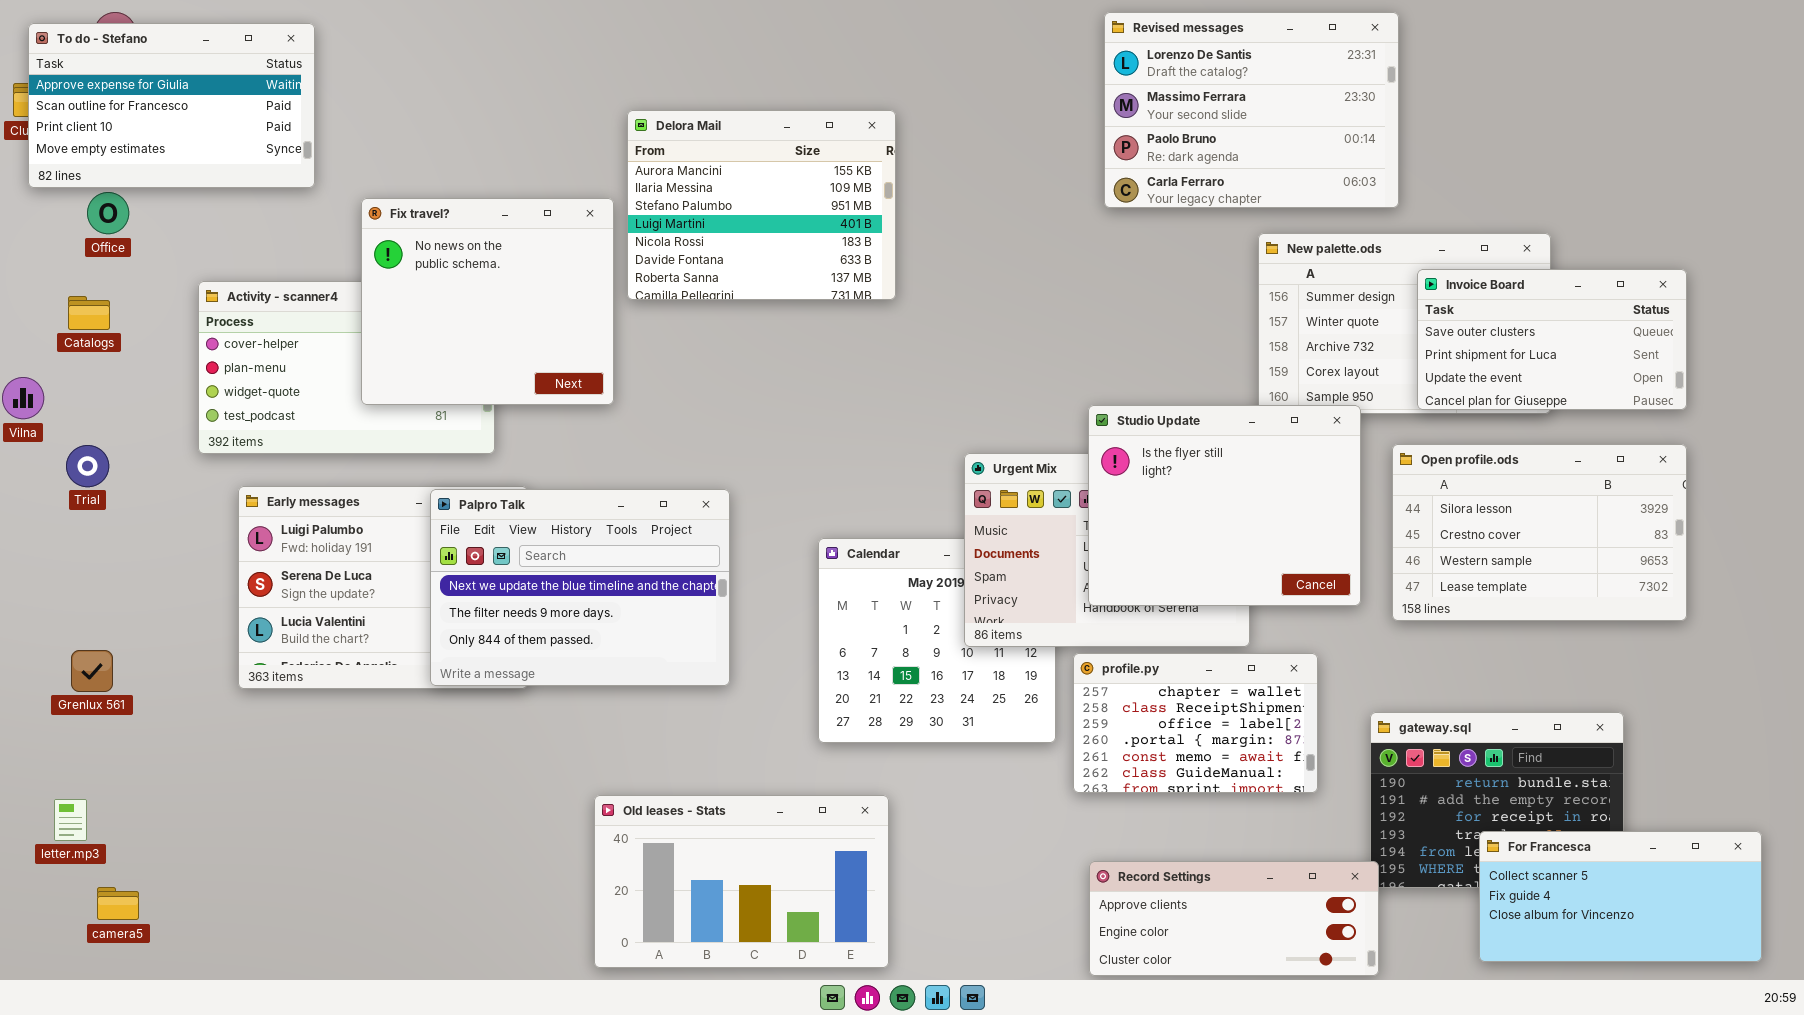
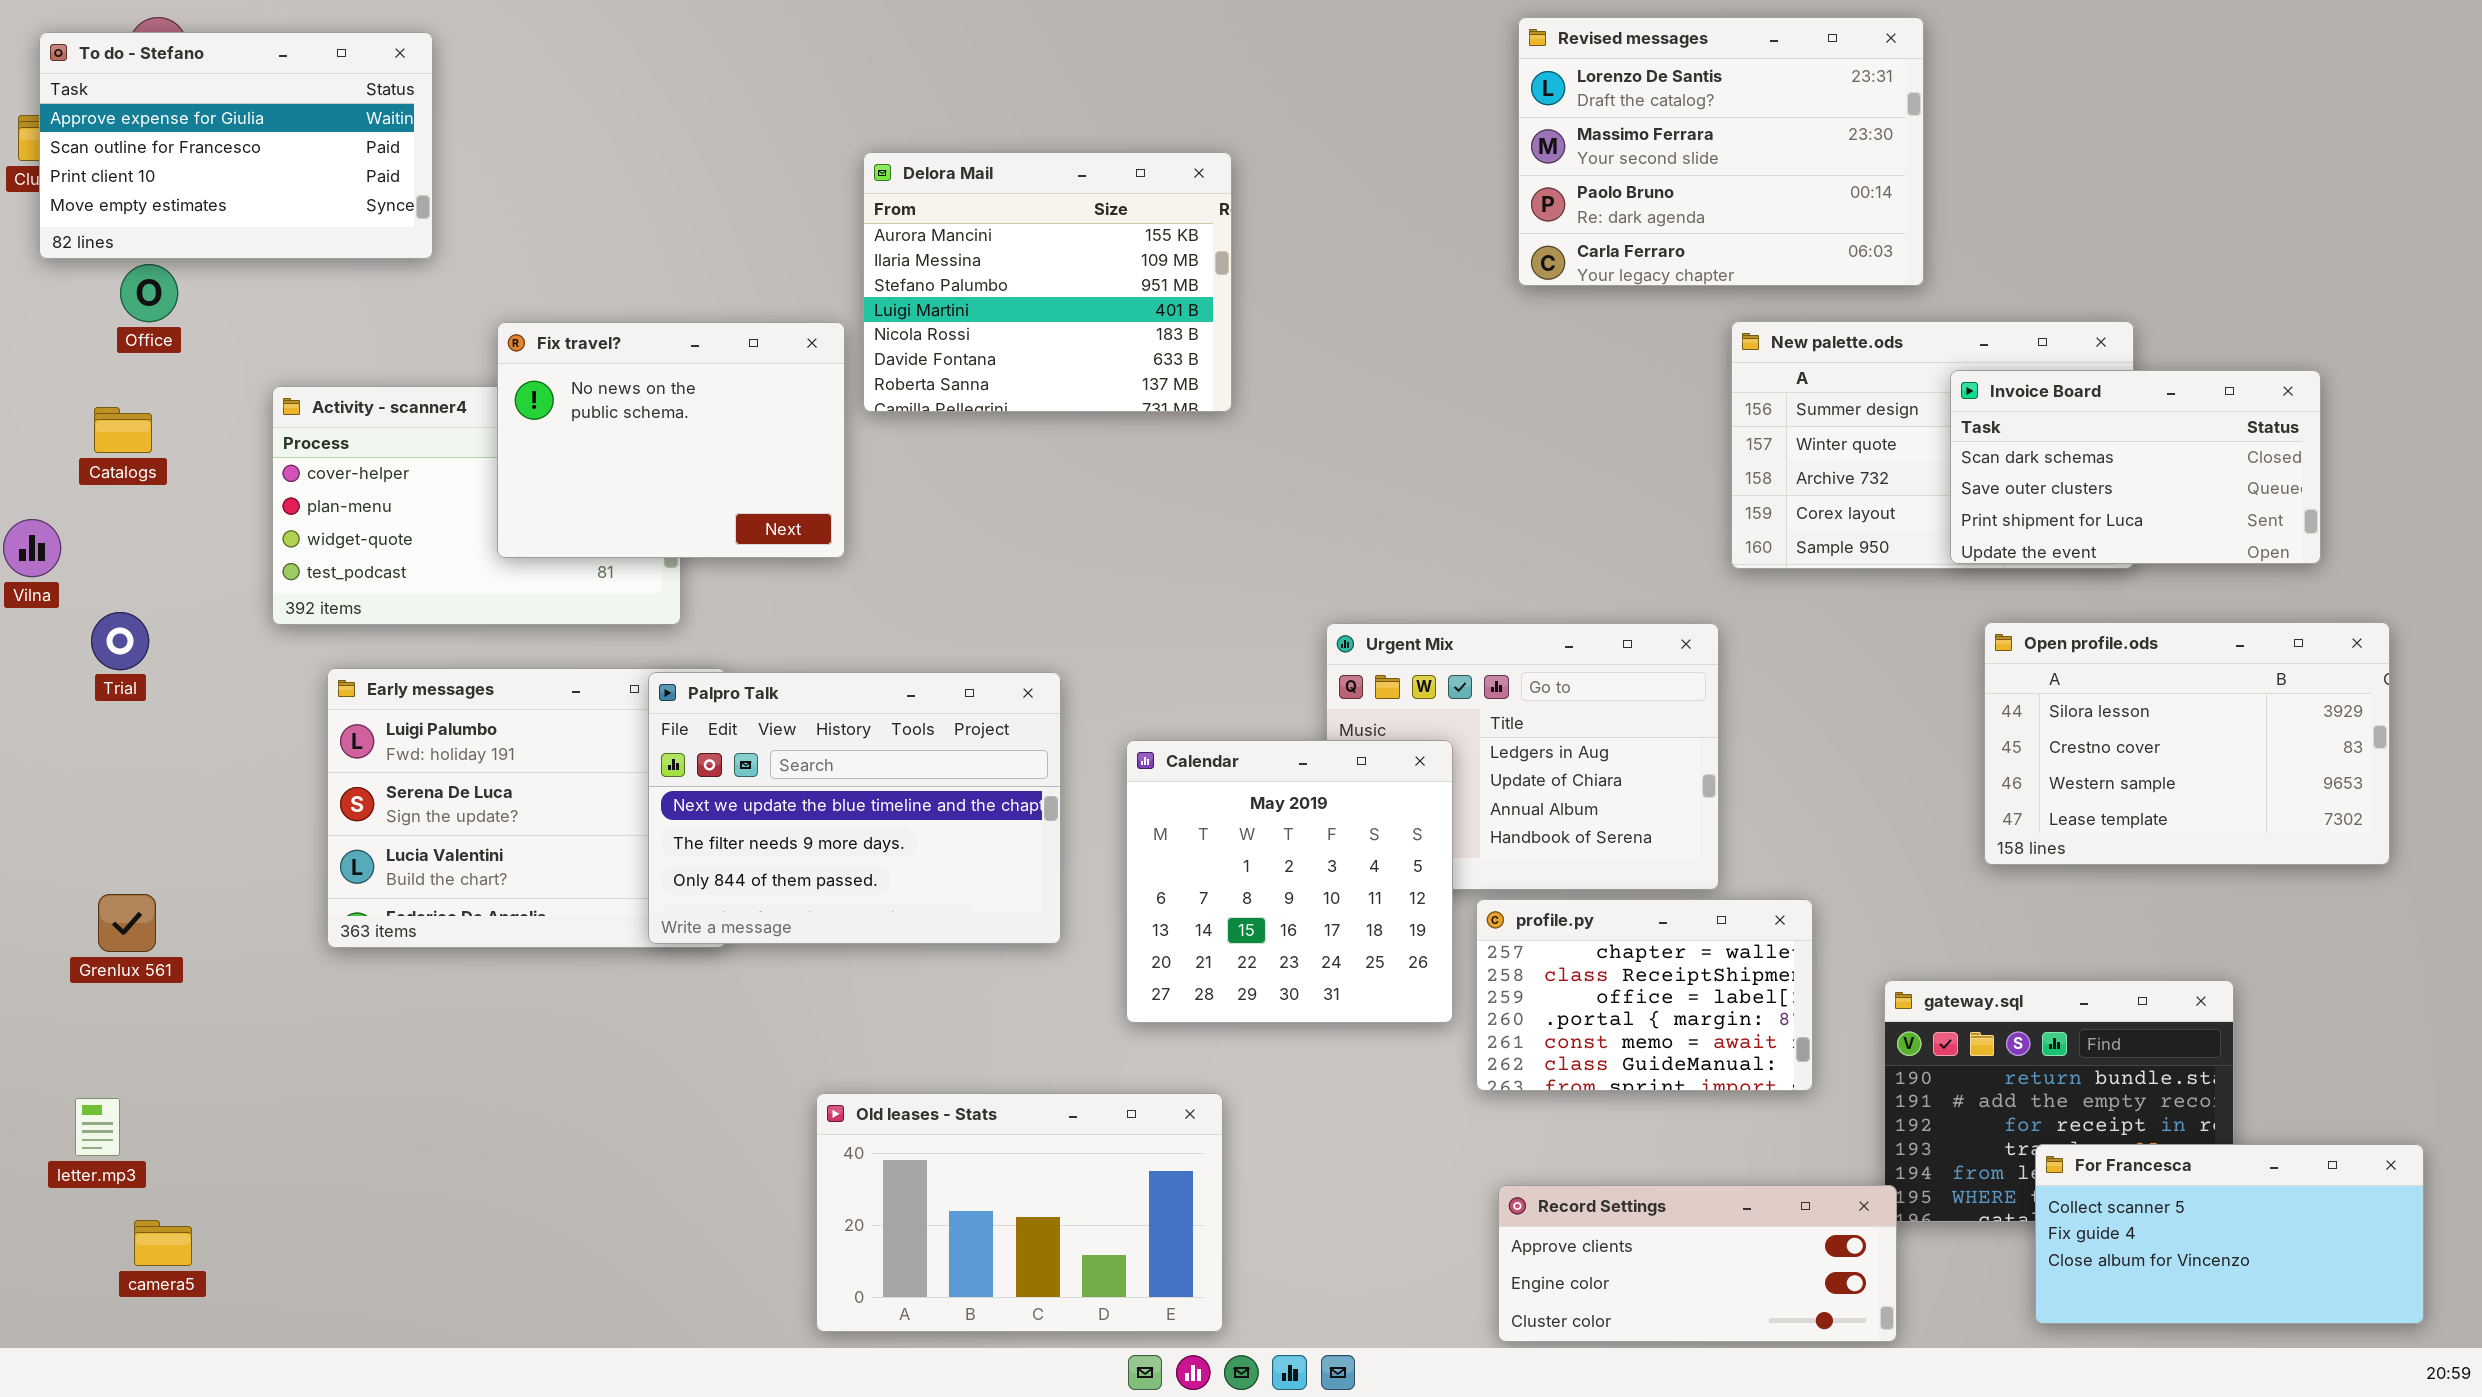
Fix travel?: [361,198,614,405] -> [497,322,845,558], resized
Invoice Board: [1417,269,1687,410] -> [1950,370,2321,564], scrolled up 1 row
Studio Update: [1088,405,1361,606] -> none, closed
Open profile.ods: [1392,444,1687,621] -> [1984,622,2390,865], moved
Palpro Talk: [430,489,730,686] -> [648,672,1061,944], moved
Calendar: [818,538,1056,743] -> [1126,740,1453,1023], raised

